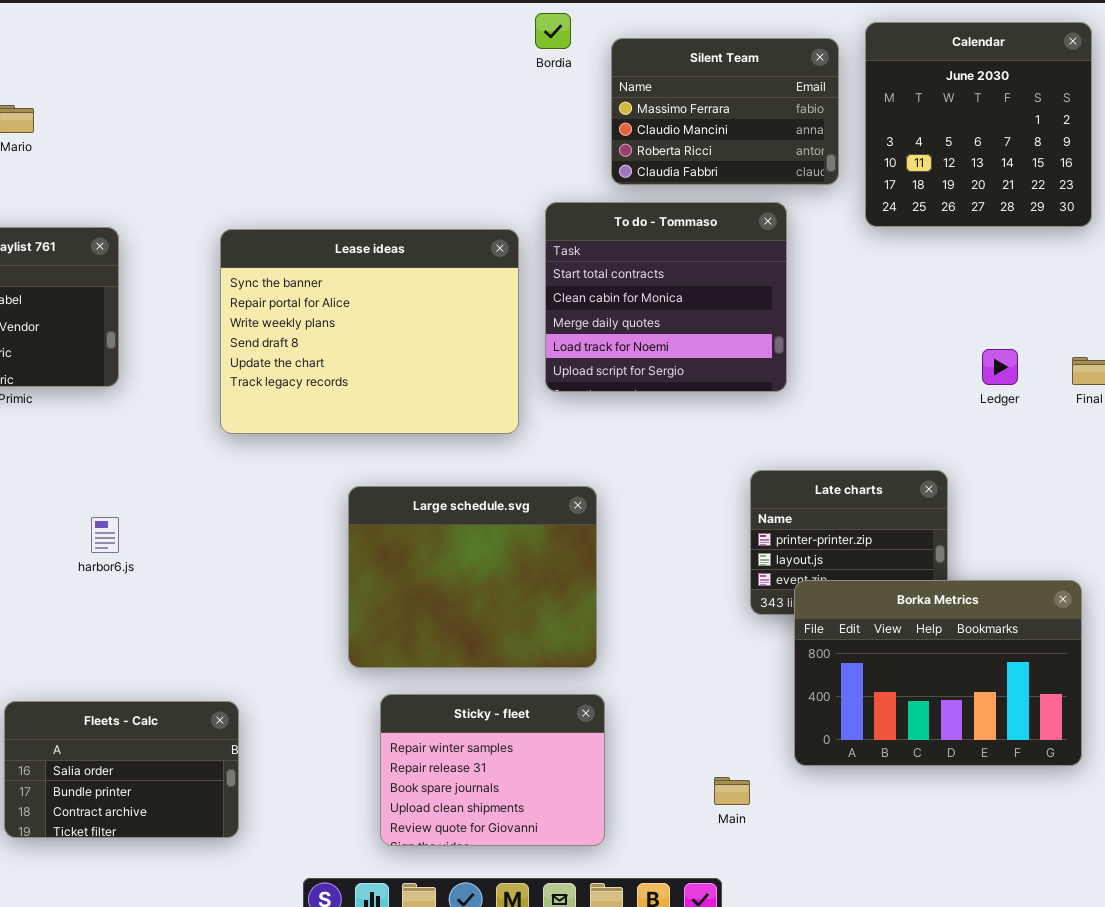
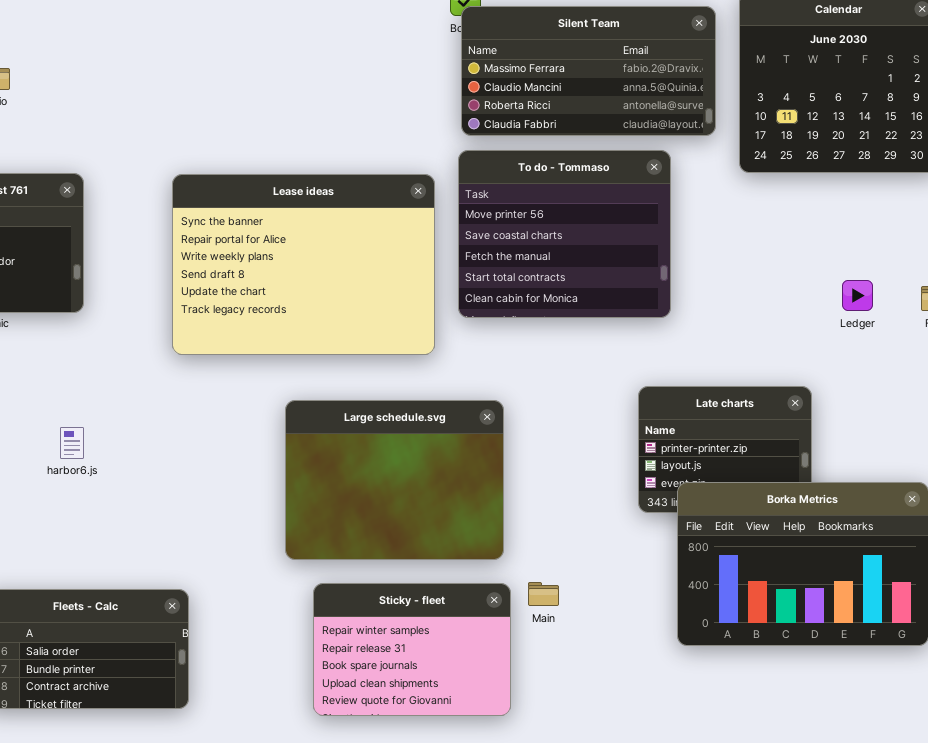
Silent Team: [611,38,839,185] -> [461,6,716,136], resized
To do - Tommaso: [545,202,787,392] -> [458,150,671,318], scrolled up 3 rows
Main: [714,777,750,805] -> [528,582,559,606], moved

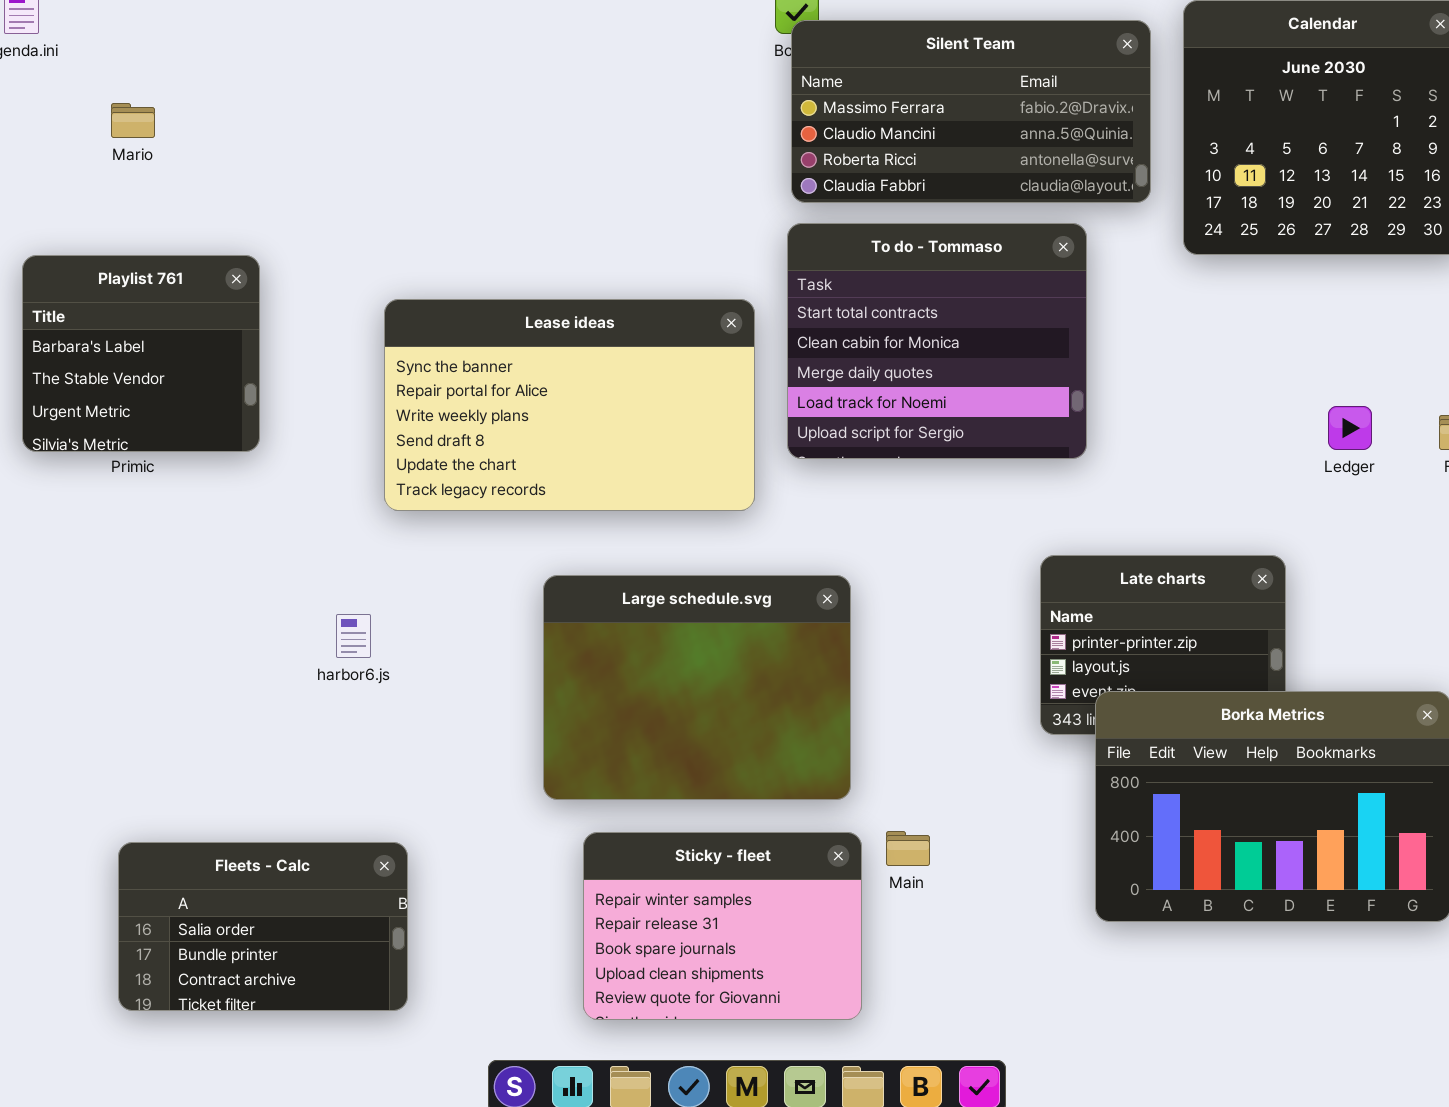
To do - Tommaso: [458,150,671,318] -> [787,223,1087,459], scrolled down 3 rows
Lease ideas: [172,174,435,355] -> [384,299,755,511], resized
harbor6.js: [60,427,84,459] -> [336,614,371,658], moved

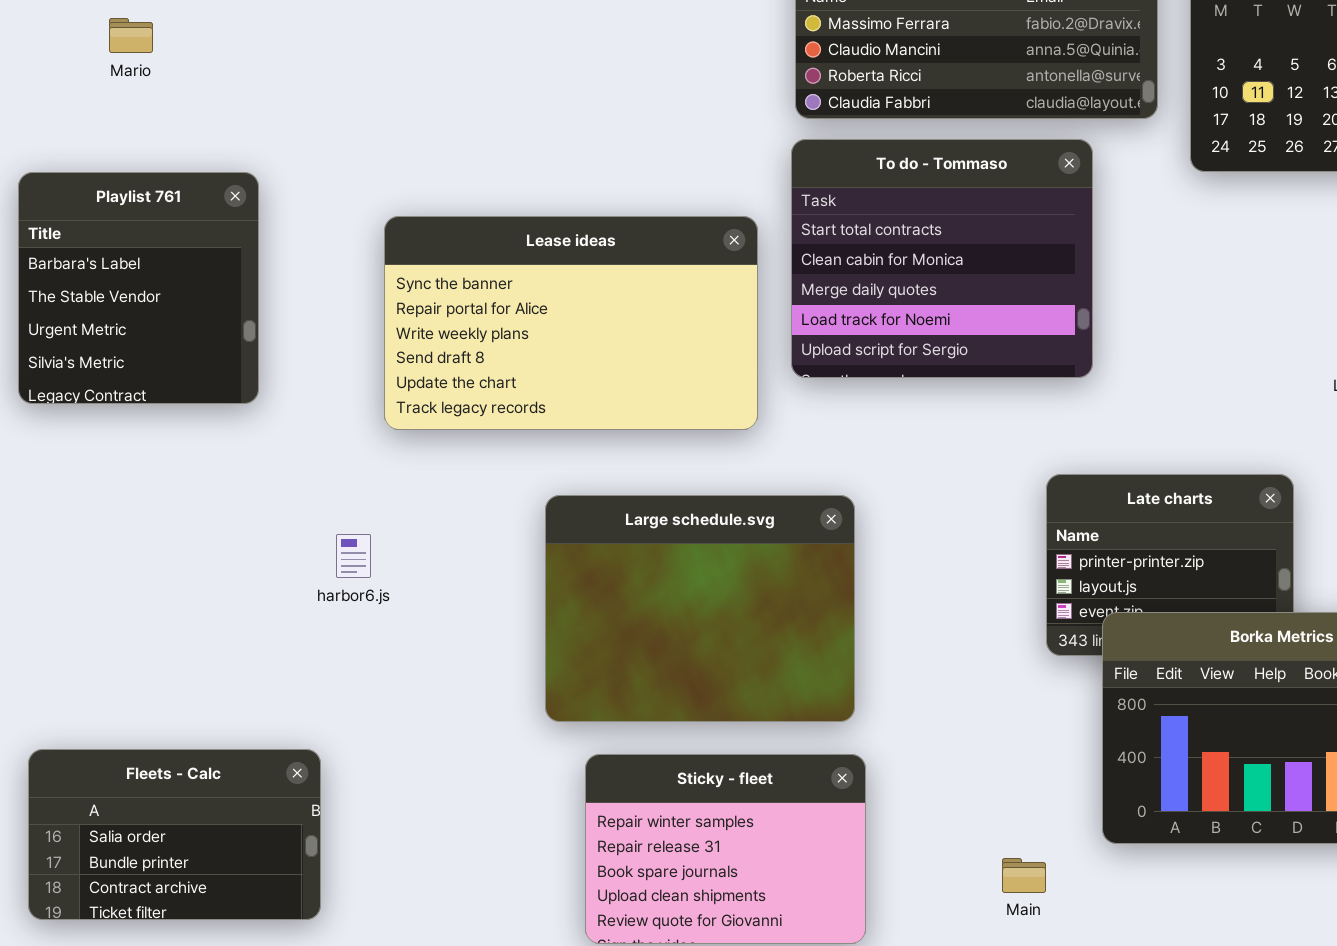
Playlist 761: [22,255,260,452] -> [18,172,259,404], resized
Main: [886,831,930,866] -> [1002,858,1046,893], moved
Fleets - Calc: [118,842,408,1011] -> [28,749,321,920], moved

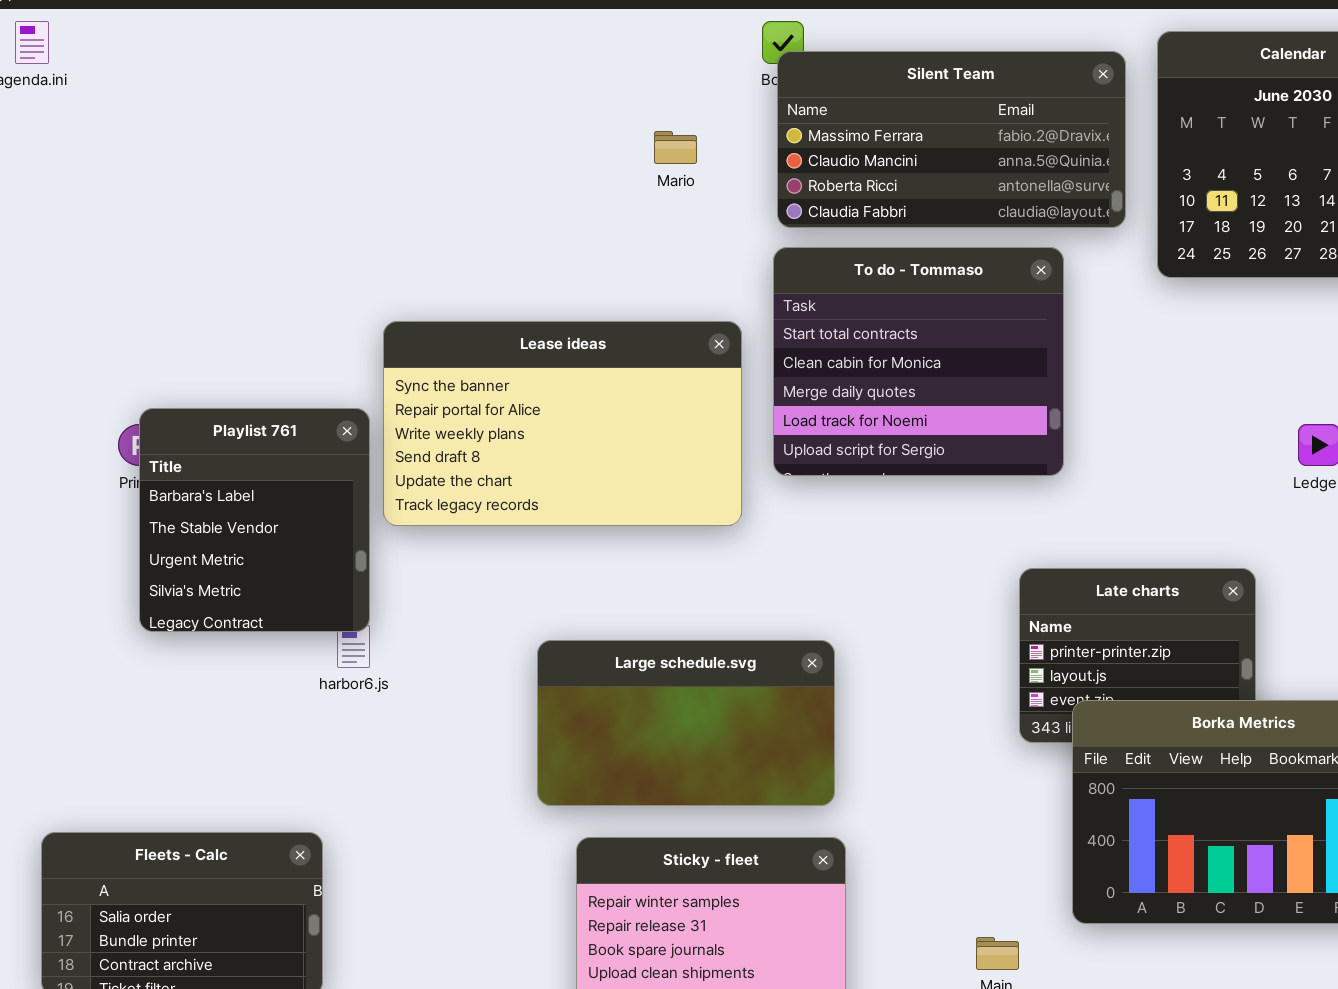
Mario: [109,18,153,53] -> [654,131,697,164], moved
Playlist 761: [18,172,259,404] -> [139,408,370,632], moved
Large schedule.svg: [545,495,855,722] -> [537,640,835,806], resized

